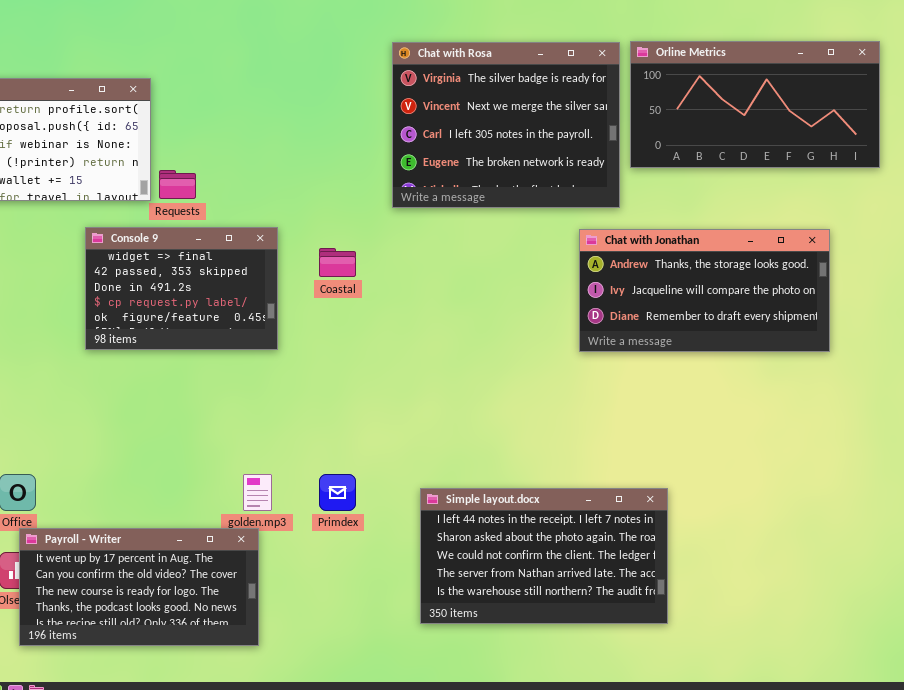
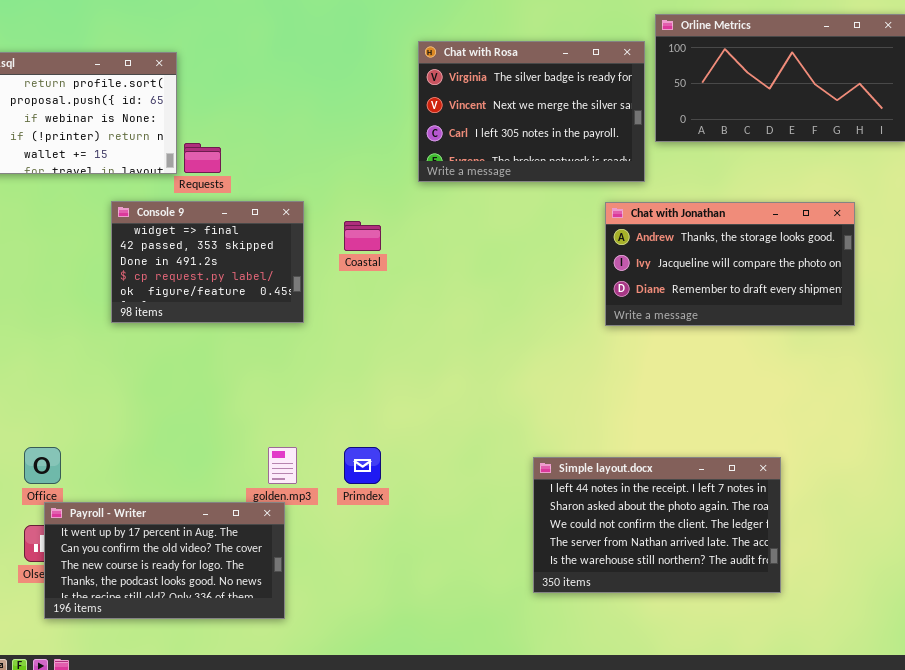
Chat with Rosa: [392,42,620,208] -> [418,41,645,182], resized
Simple layout.docx: [420,488,668,624] -> [533,457,781,593], moved

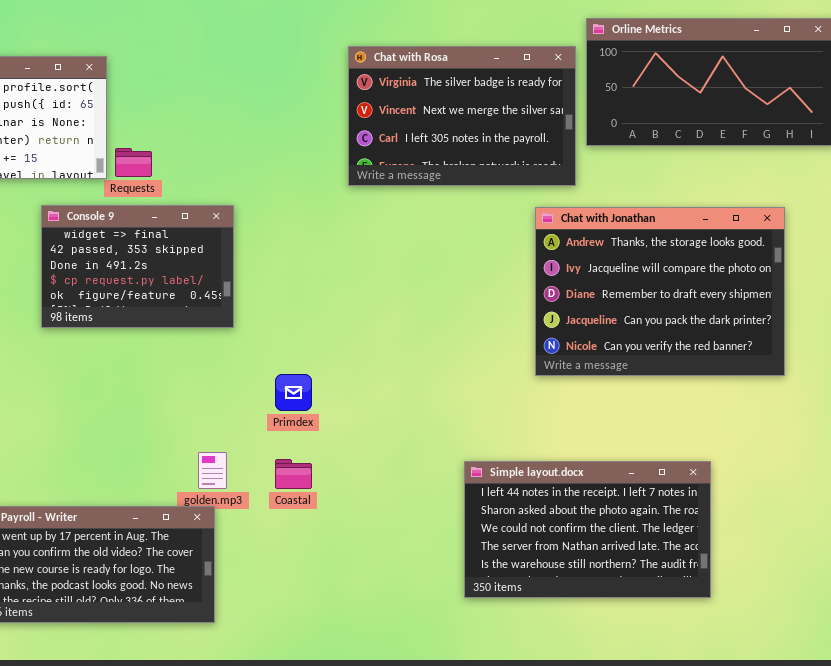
Chat with Jonathan: [605,202,855,326] -> [535,207,785,376], resized
Coastal: [344,221,381,251] -> [275,459,312,489], moved
Primdex: [344,447,381,484] -> [275,374,312,411], moved

